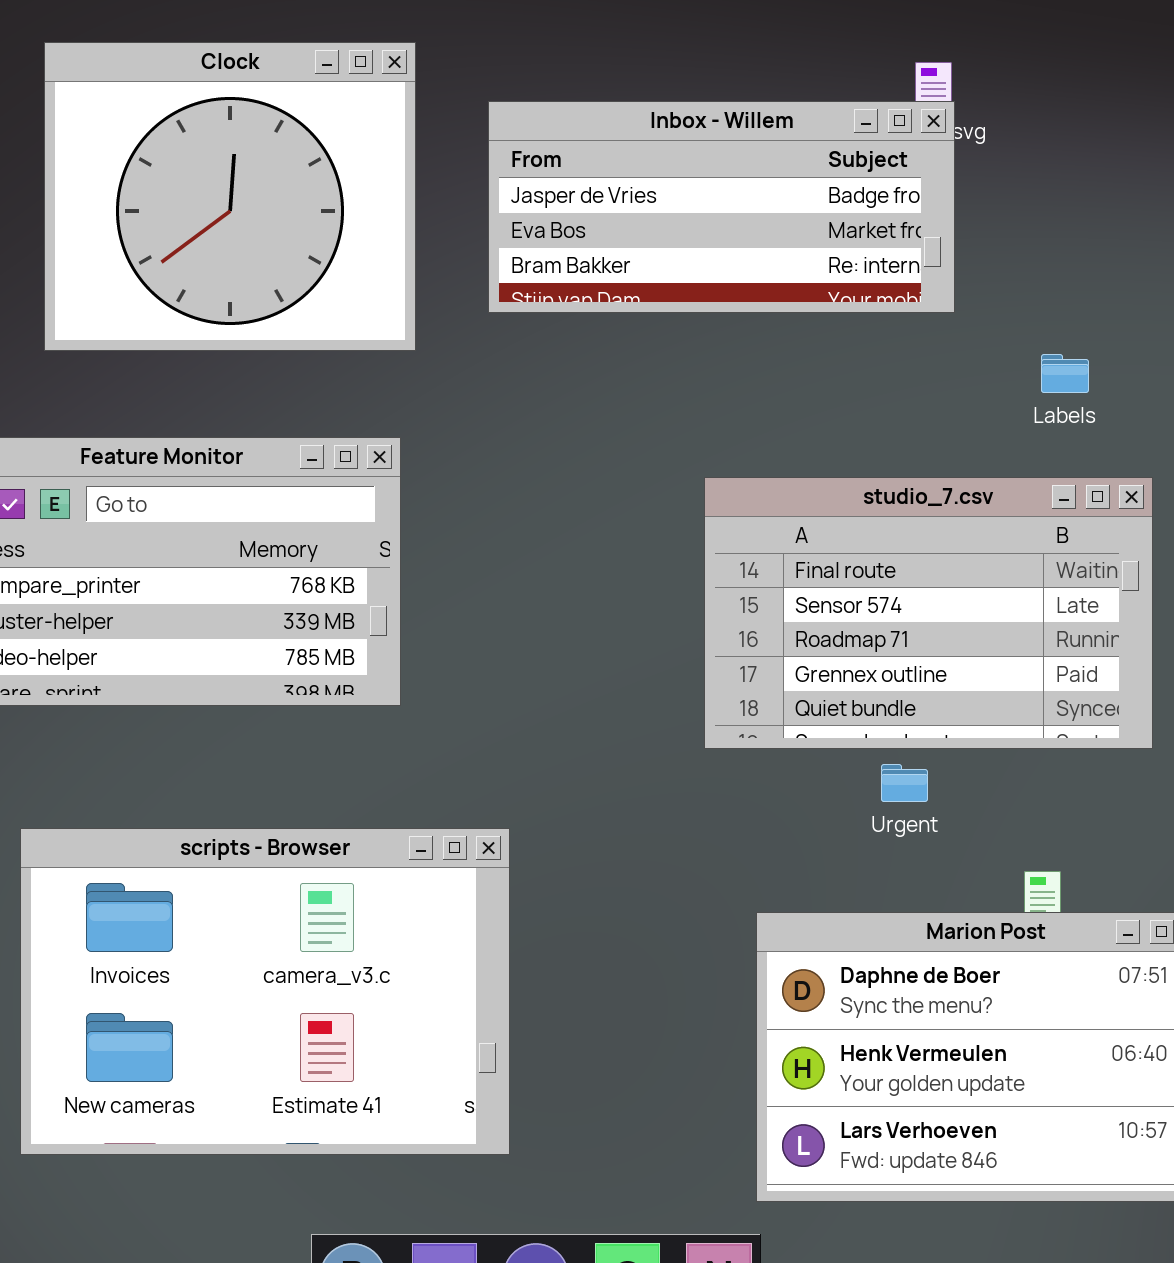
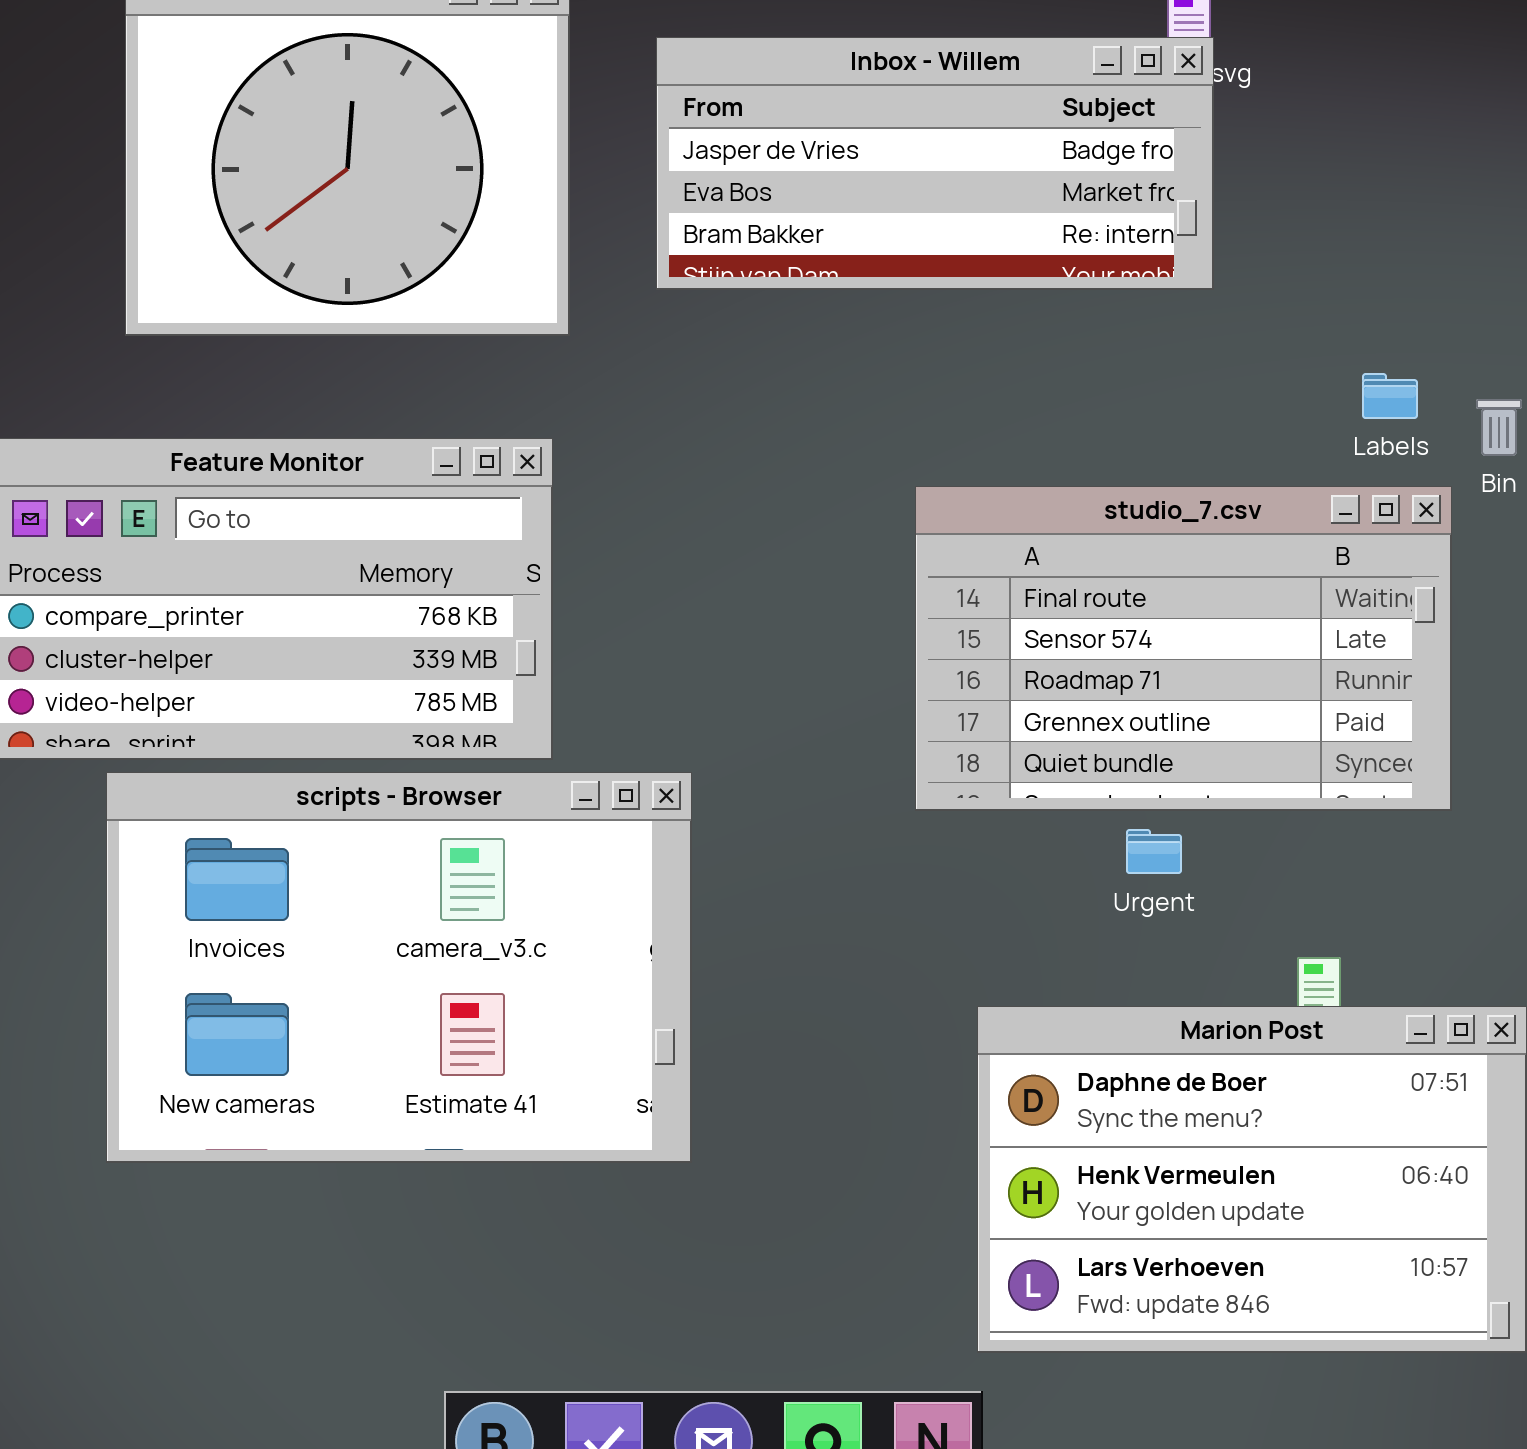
Labels: [1041,354,1089,393] -> [1362,373,1418,419], moved
scripts - Browser: [20,828,510,1155] -> [106,772,692,1163], moved

